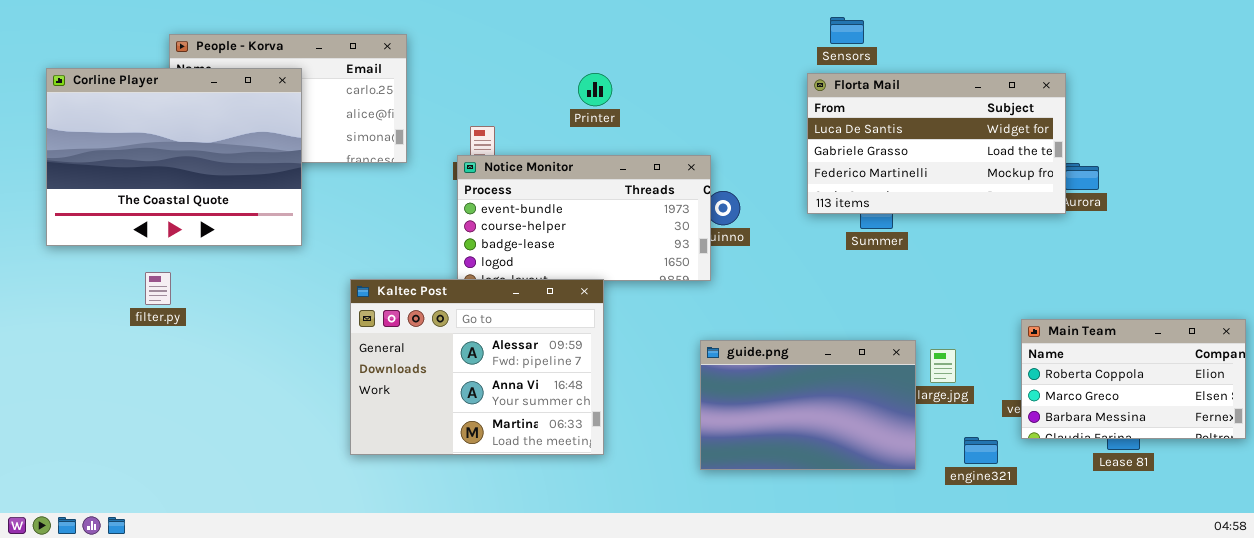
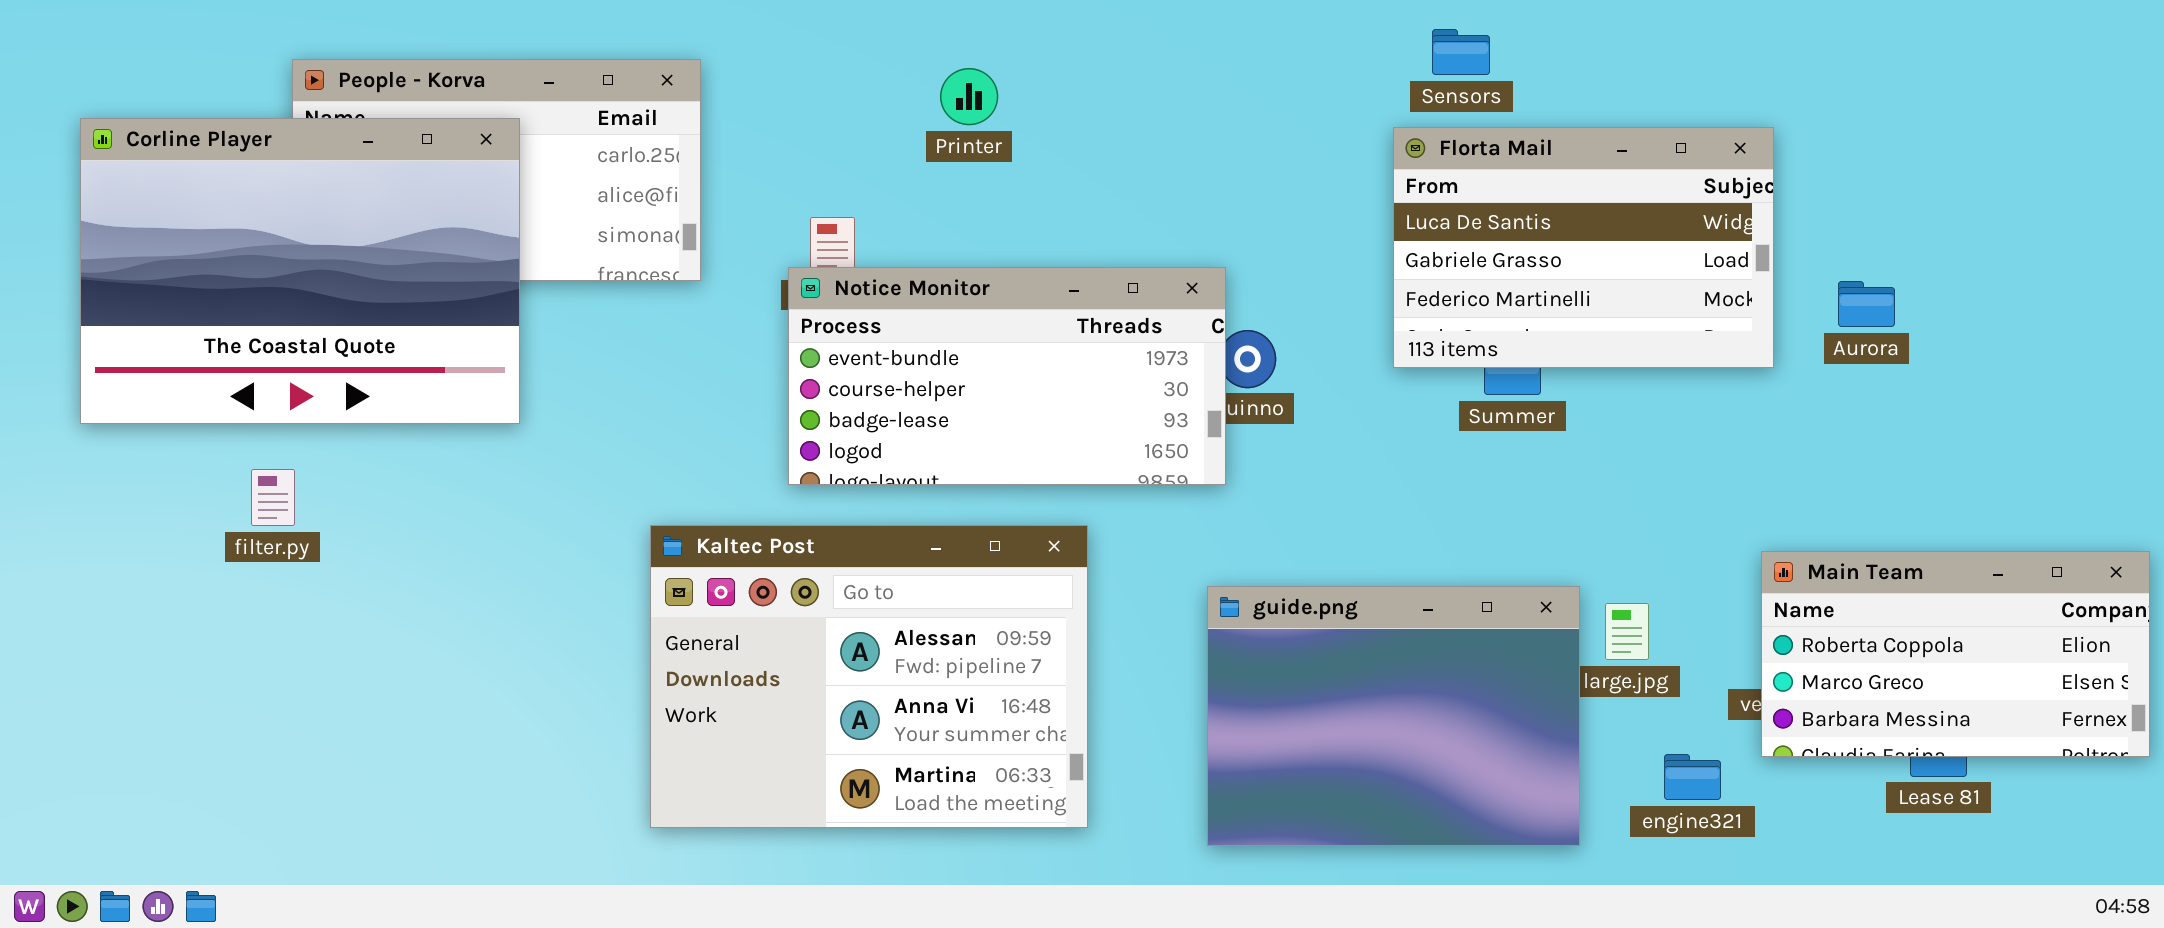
Printer: [578,73,612,106] -> [940,68,998,125], moved
Florta Mail: [807,73,1066,214] -> [1393,127,1774,368], resized
Kaltec Post: [350,279,604,455] -> [650,525,1088,828], moved
guide.png: [700,340,916,470] -> [1207,586,1580,846], resized

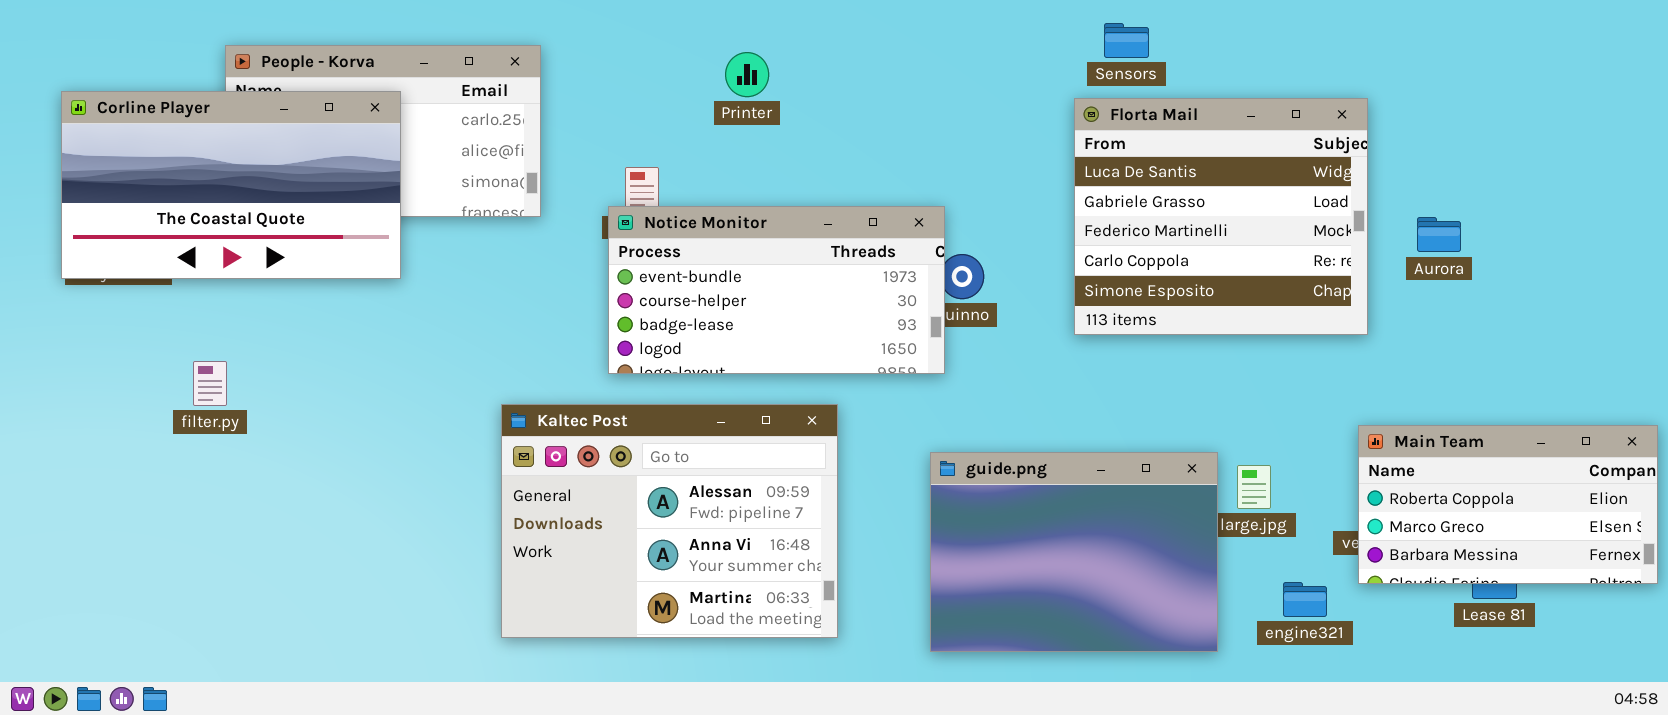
Corline Player: [80,118,520,424] -> [61,91,401,279], resized
Florta Mail: [1393,127,1774,368] -> [1074,98,1368,335], resized

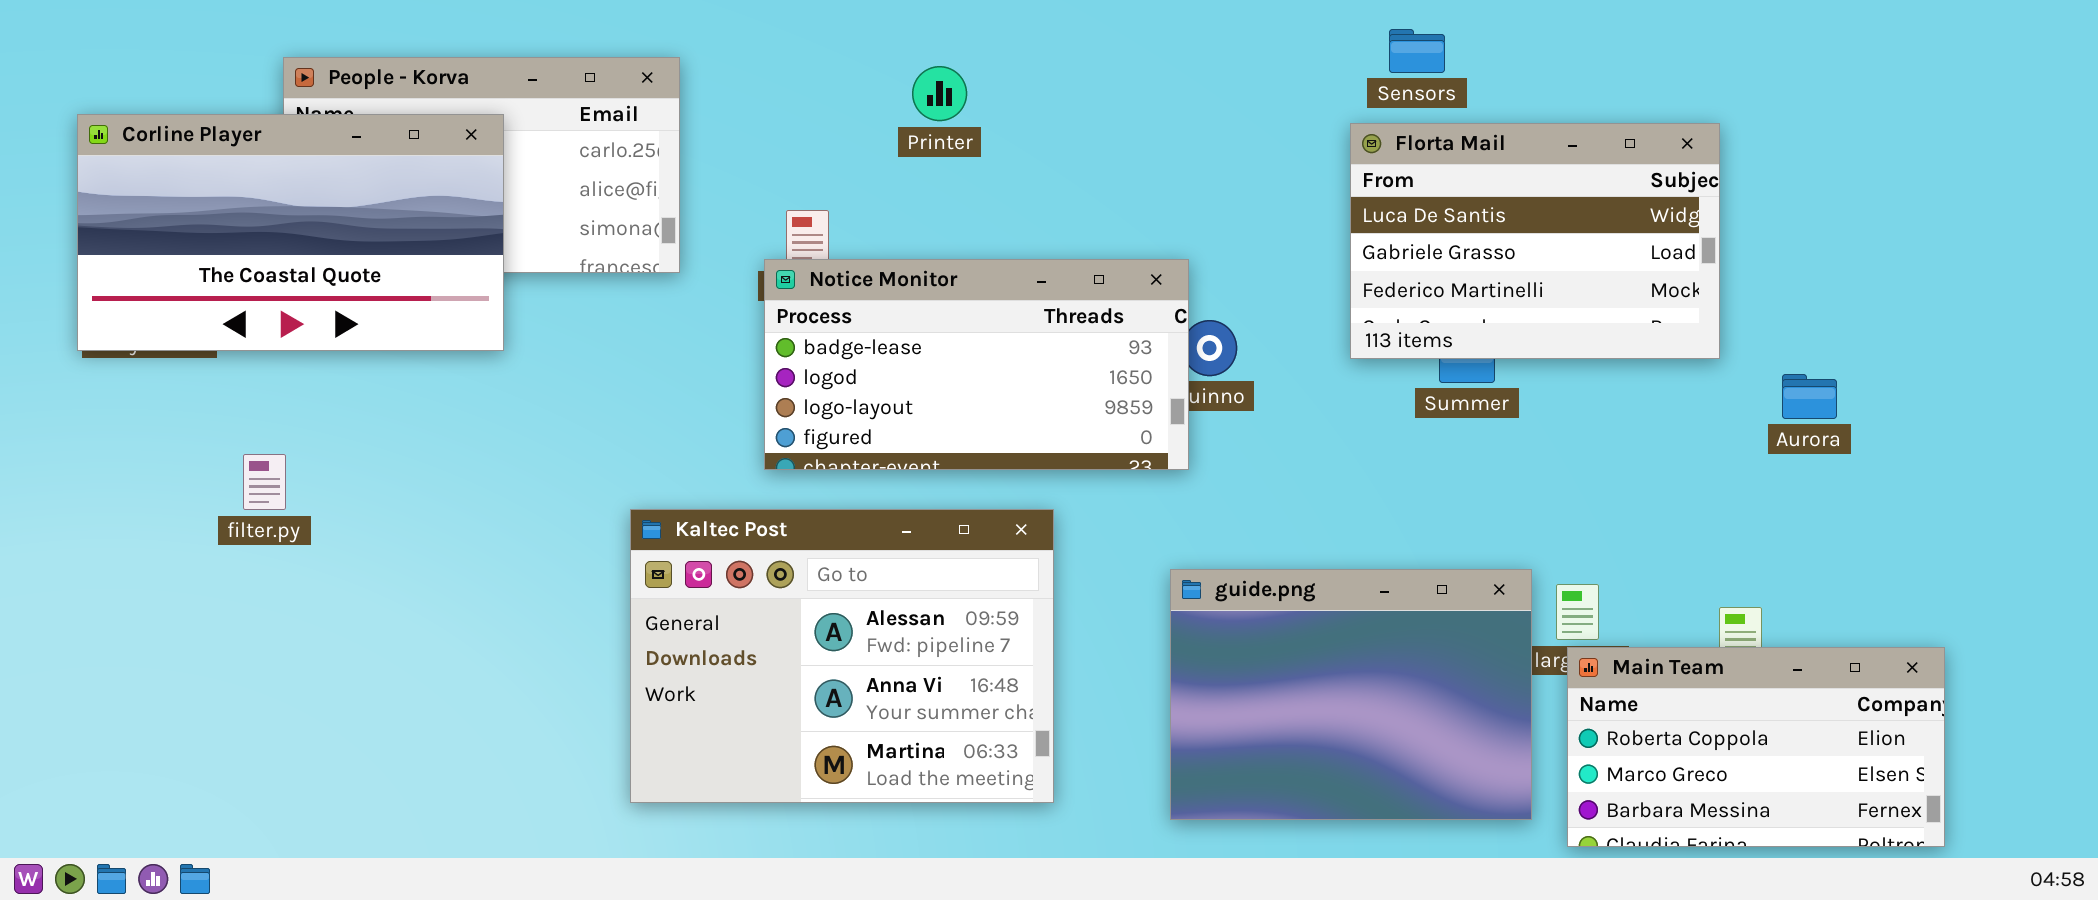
Florta Mail: [1074,98,1368,335] -> [1350,123,1720,359], resized
Notice Monitor: [608,206,945,374] -> [764,259,1189,470], scrolled down 2 rows
Aurora: [1417,217,1461,252] -> [1782,374,1837,419], moved
Main Team: [1358,425,1658,584] -> [1567,647,1945,847], moved

